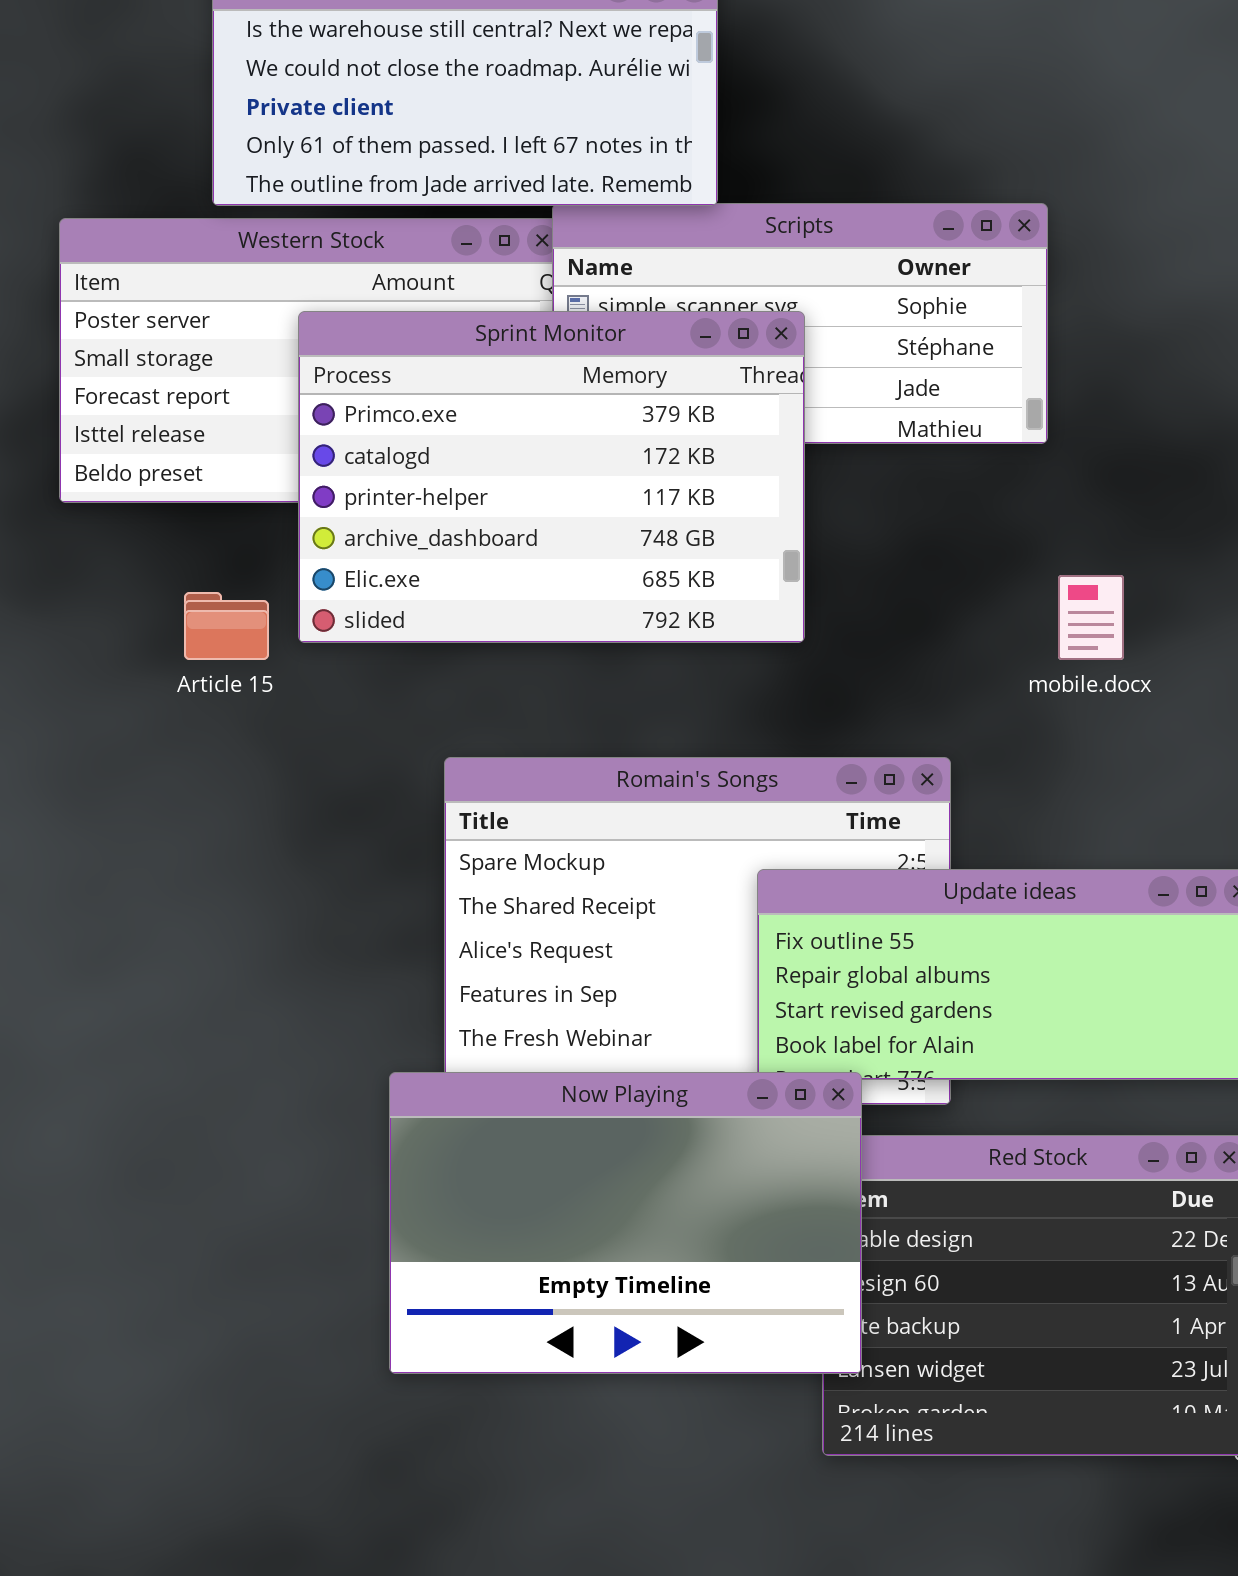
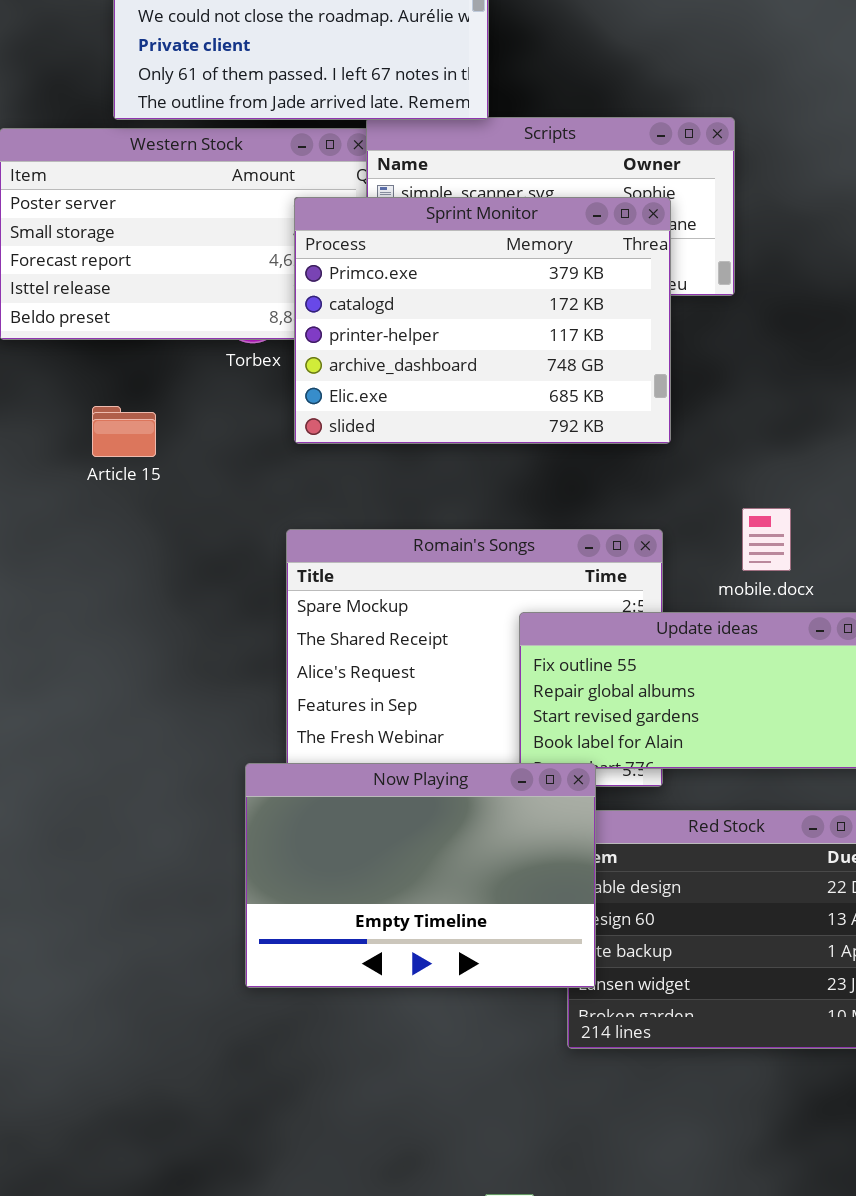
Sprint Monitor: [298,311,805,643] -> [294,197,671,444], moved
mobile.docx: [1058,575,1124,660] -> [742,508,791,571], moved

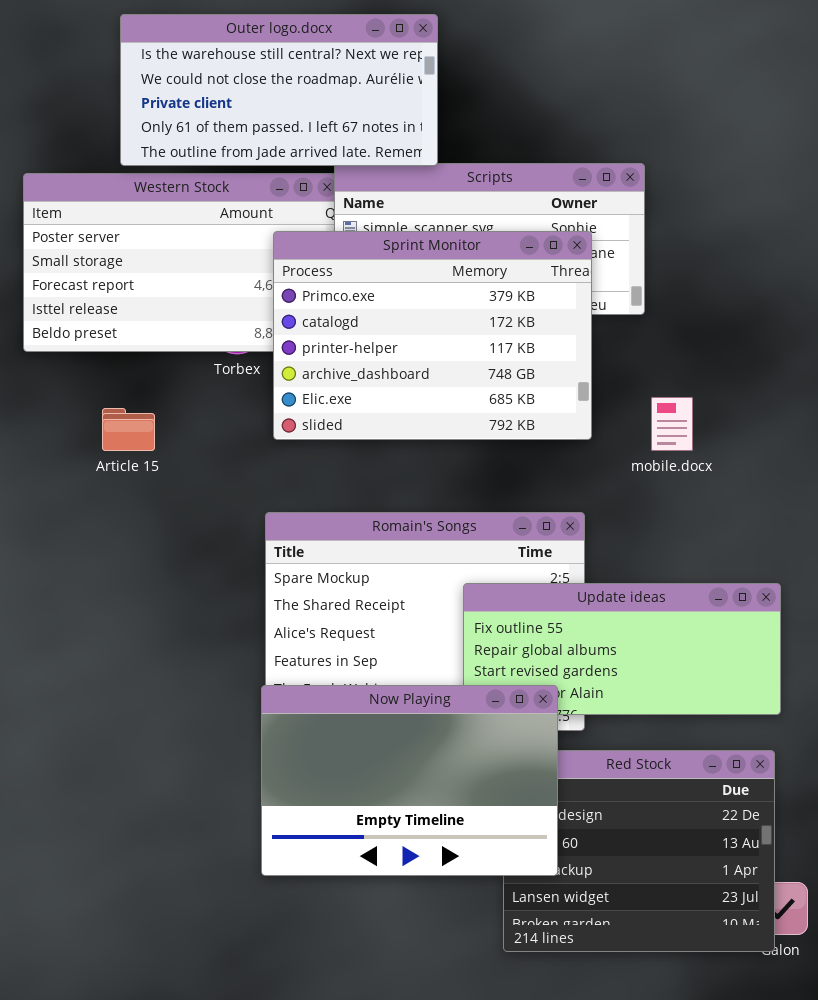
mobile.docx: [742,508,791,571] -> [651,397,693,451], moved
Now Playing: [245,763,596,988] -> [261,685,558,876], moved

